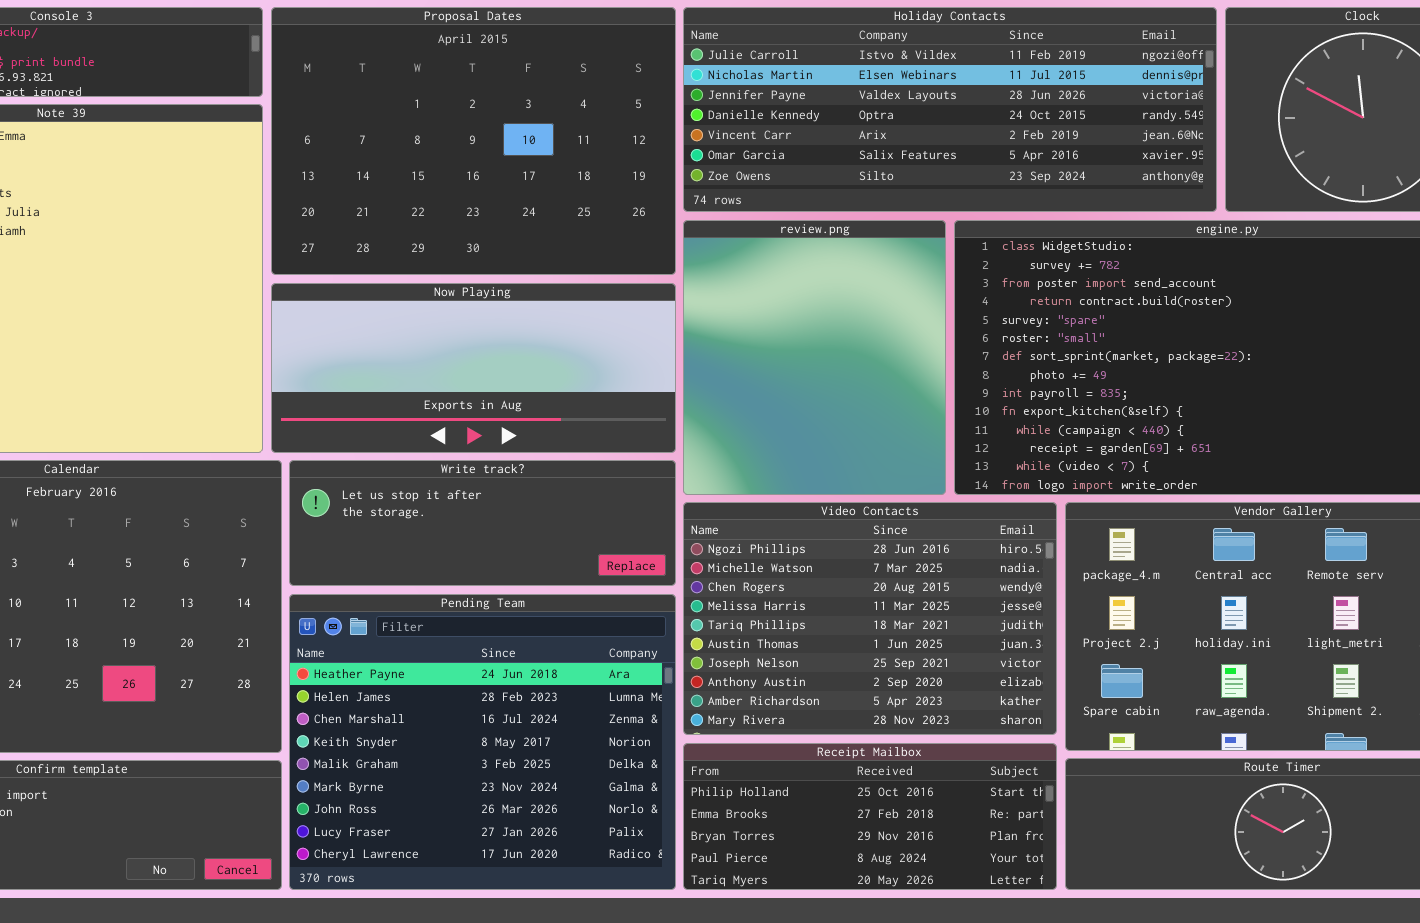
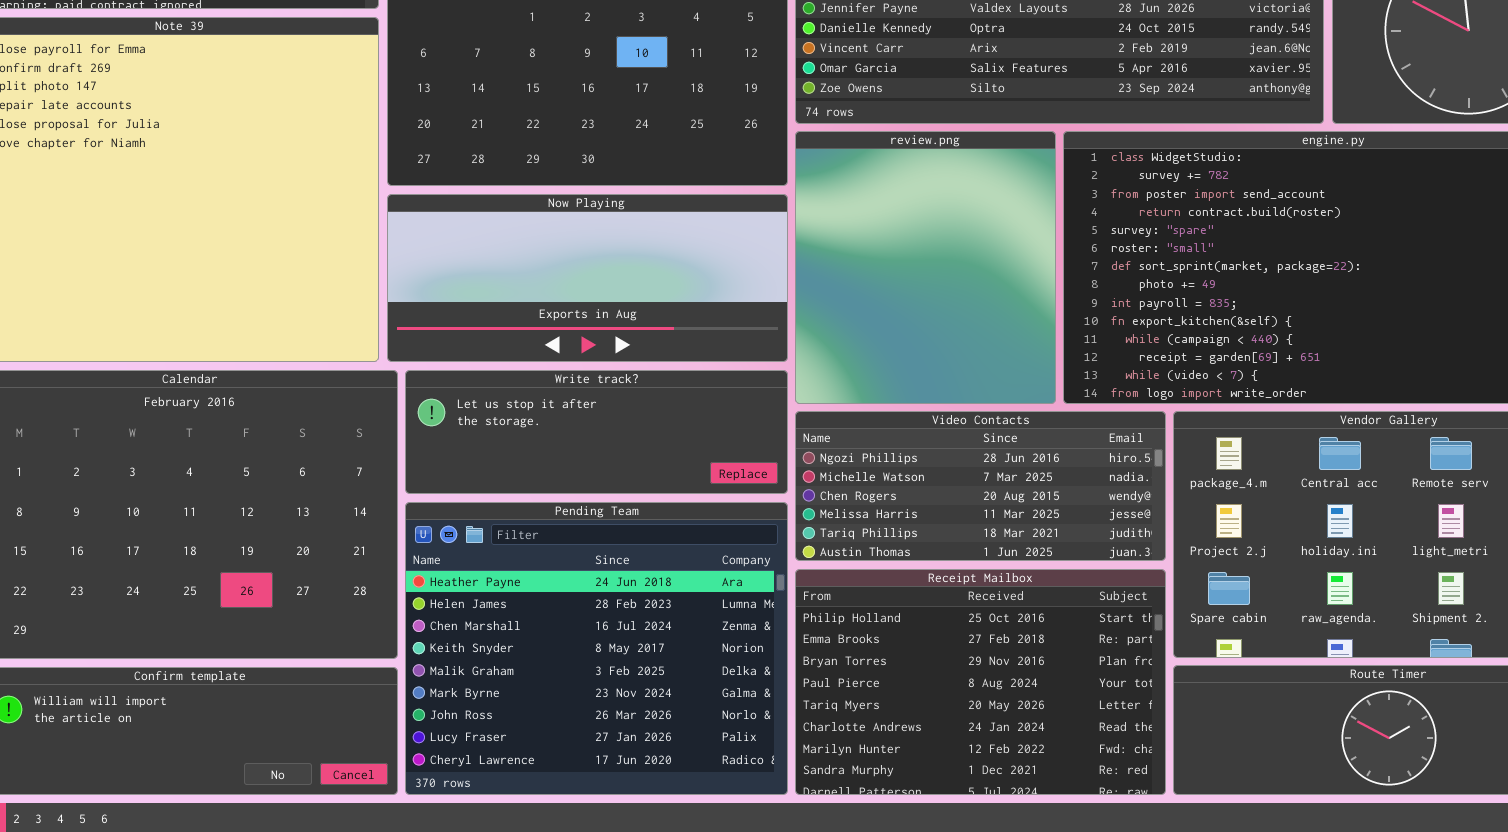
Video Contacts: [683,502,1057,735] -> [795,411,1166,561], resized
Receipt Mailbox: [683,743,1057,890] -> [795,569,1166,795], resized

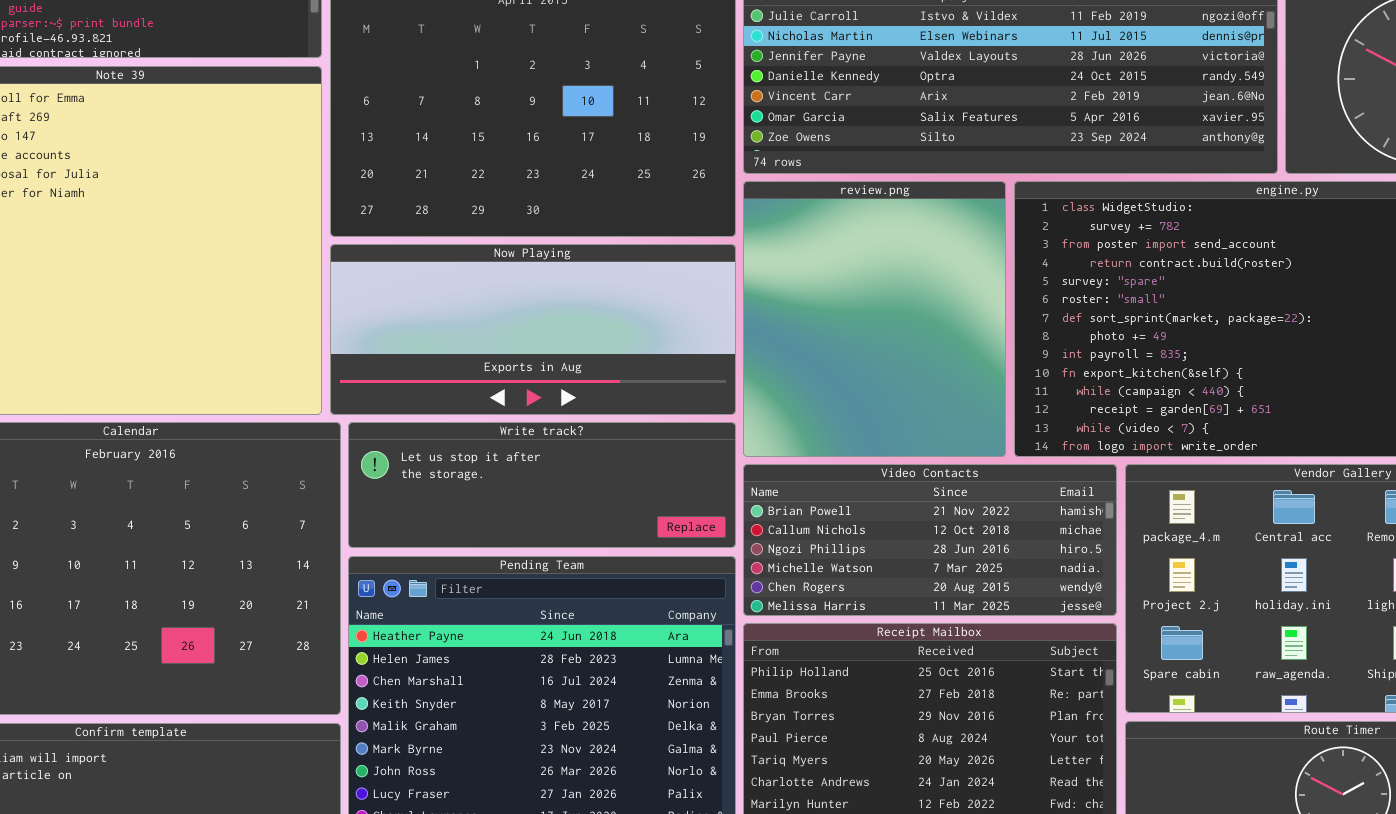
Video Contacts: [795,411,1166,561] -> [743,464,1117,616], scrolled up 2 rows

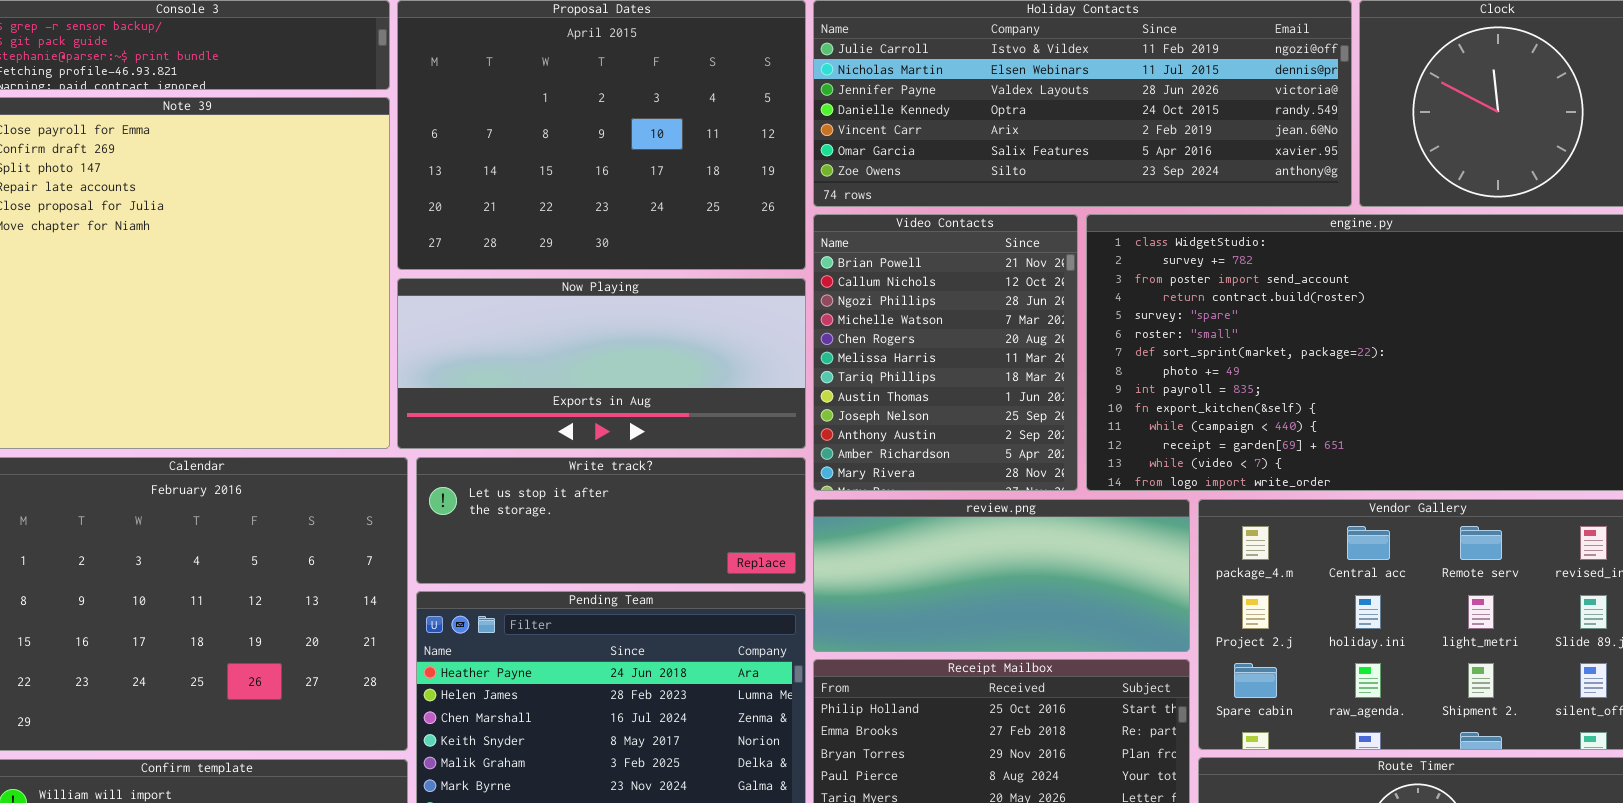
review.png: [743,181,1006,457] -> [813,499,1190,652], moved, resized
Video Contacts: [743,464,1117,616] -> [813,214,1078,491], moved, resized

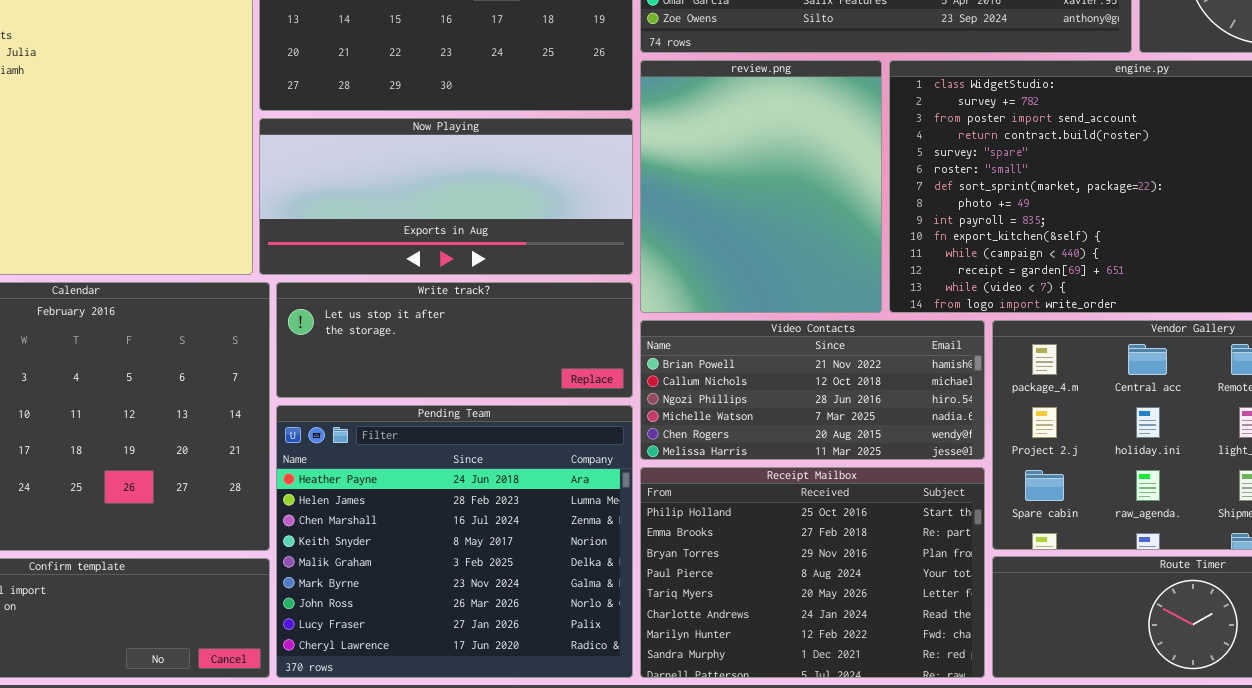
Video Contacts: [813,214,1078,491] -> [640,320,985,460], moved, resized
review.png: [813,499,1190,652] -> [640,60,882,313], moved, resized

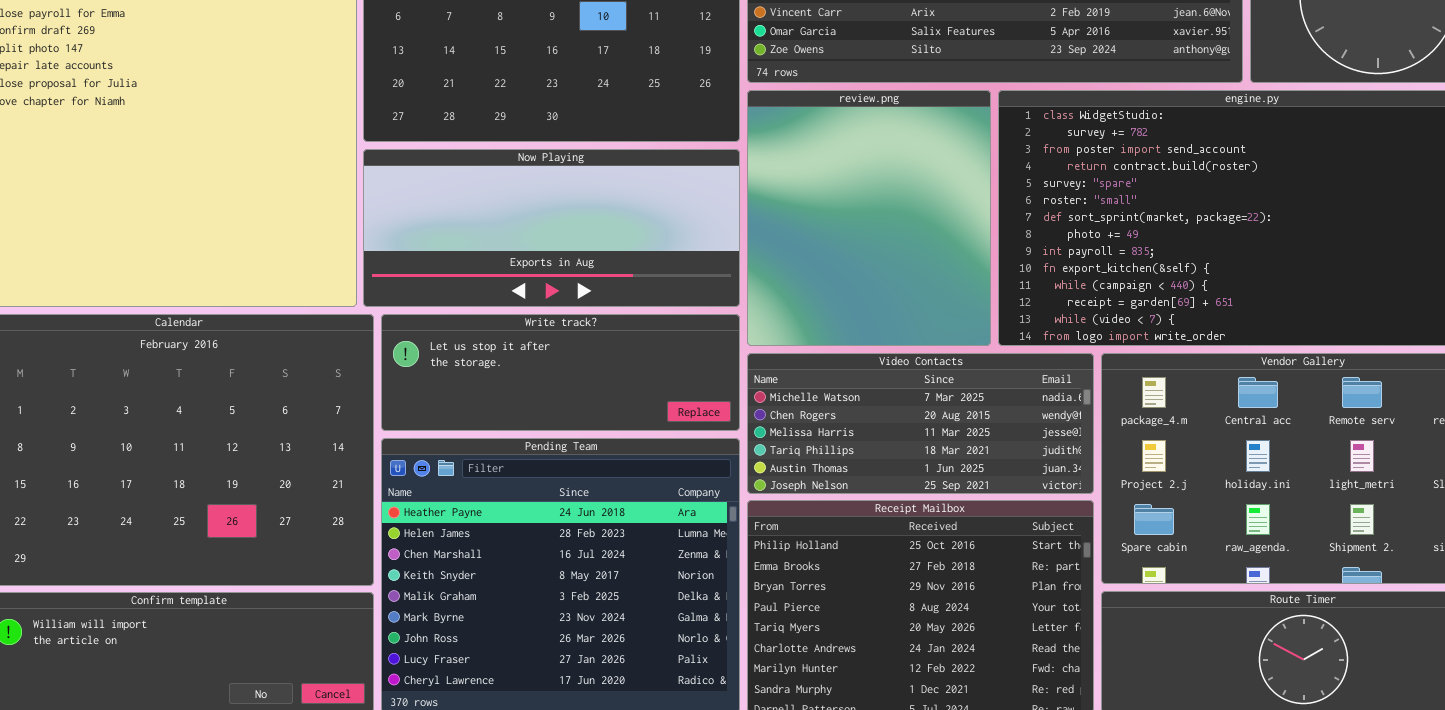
Video Contacts: [640,320,985,460] -> [747,353,1094,494], scrolled down 3 rows

